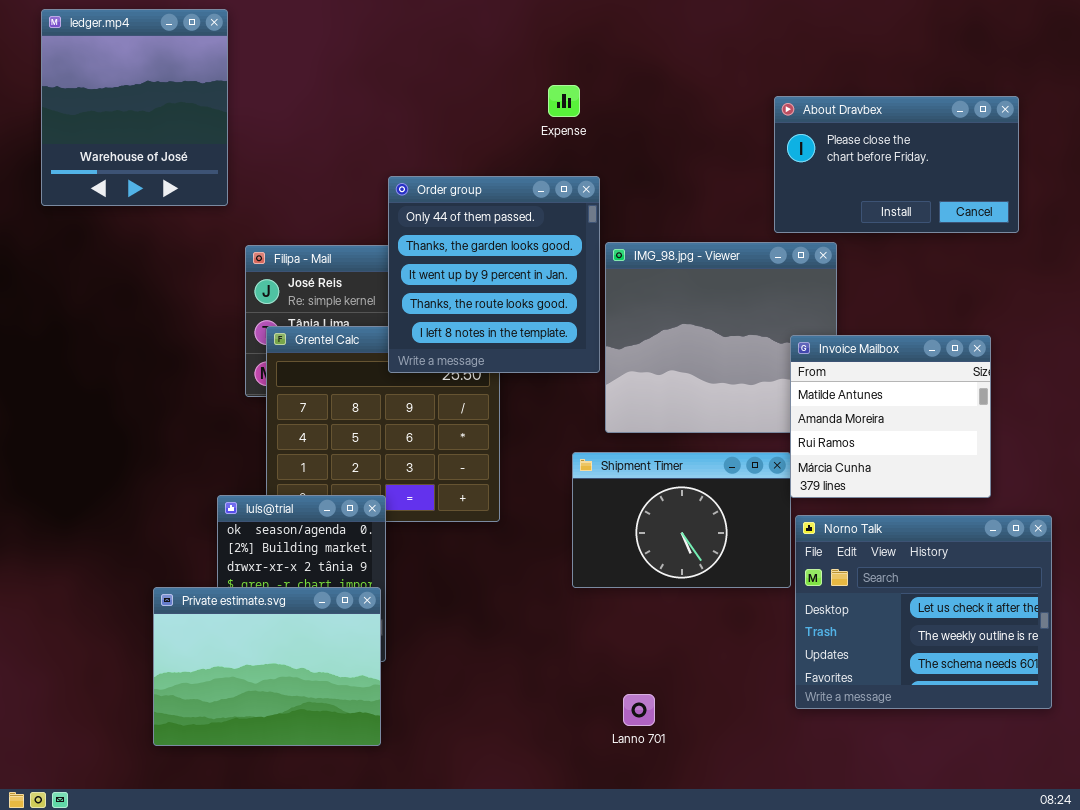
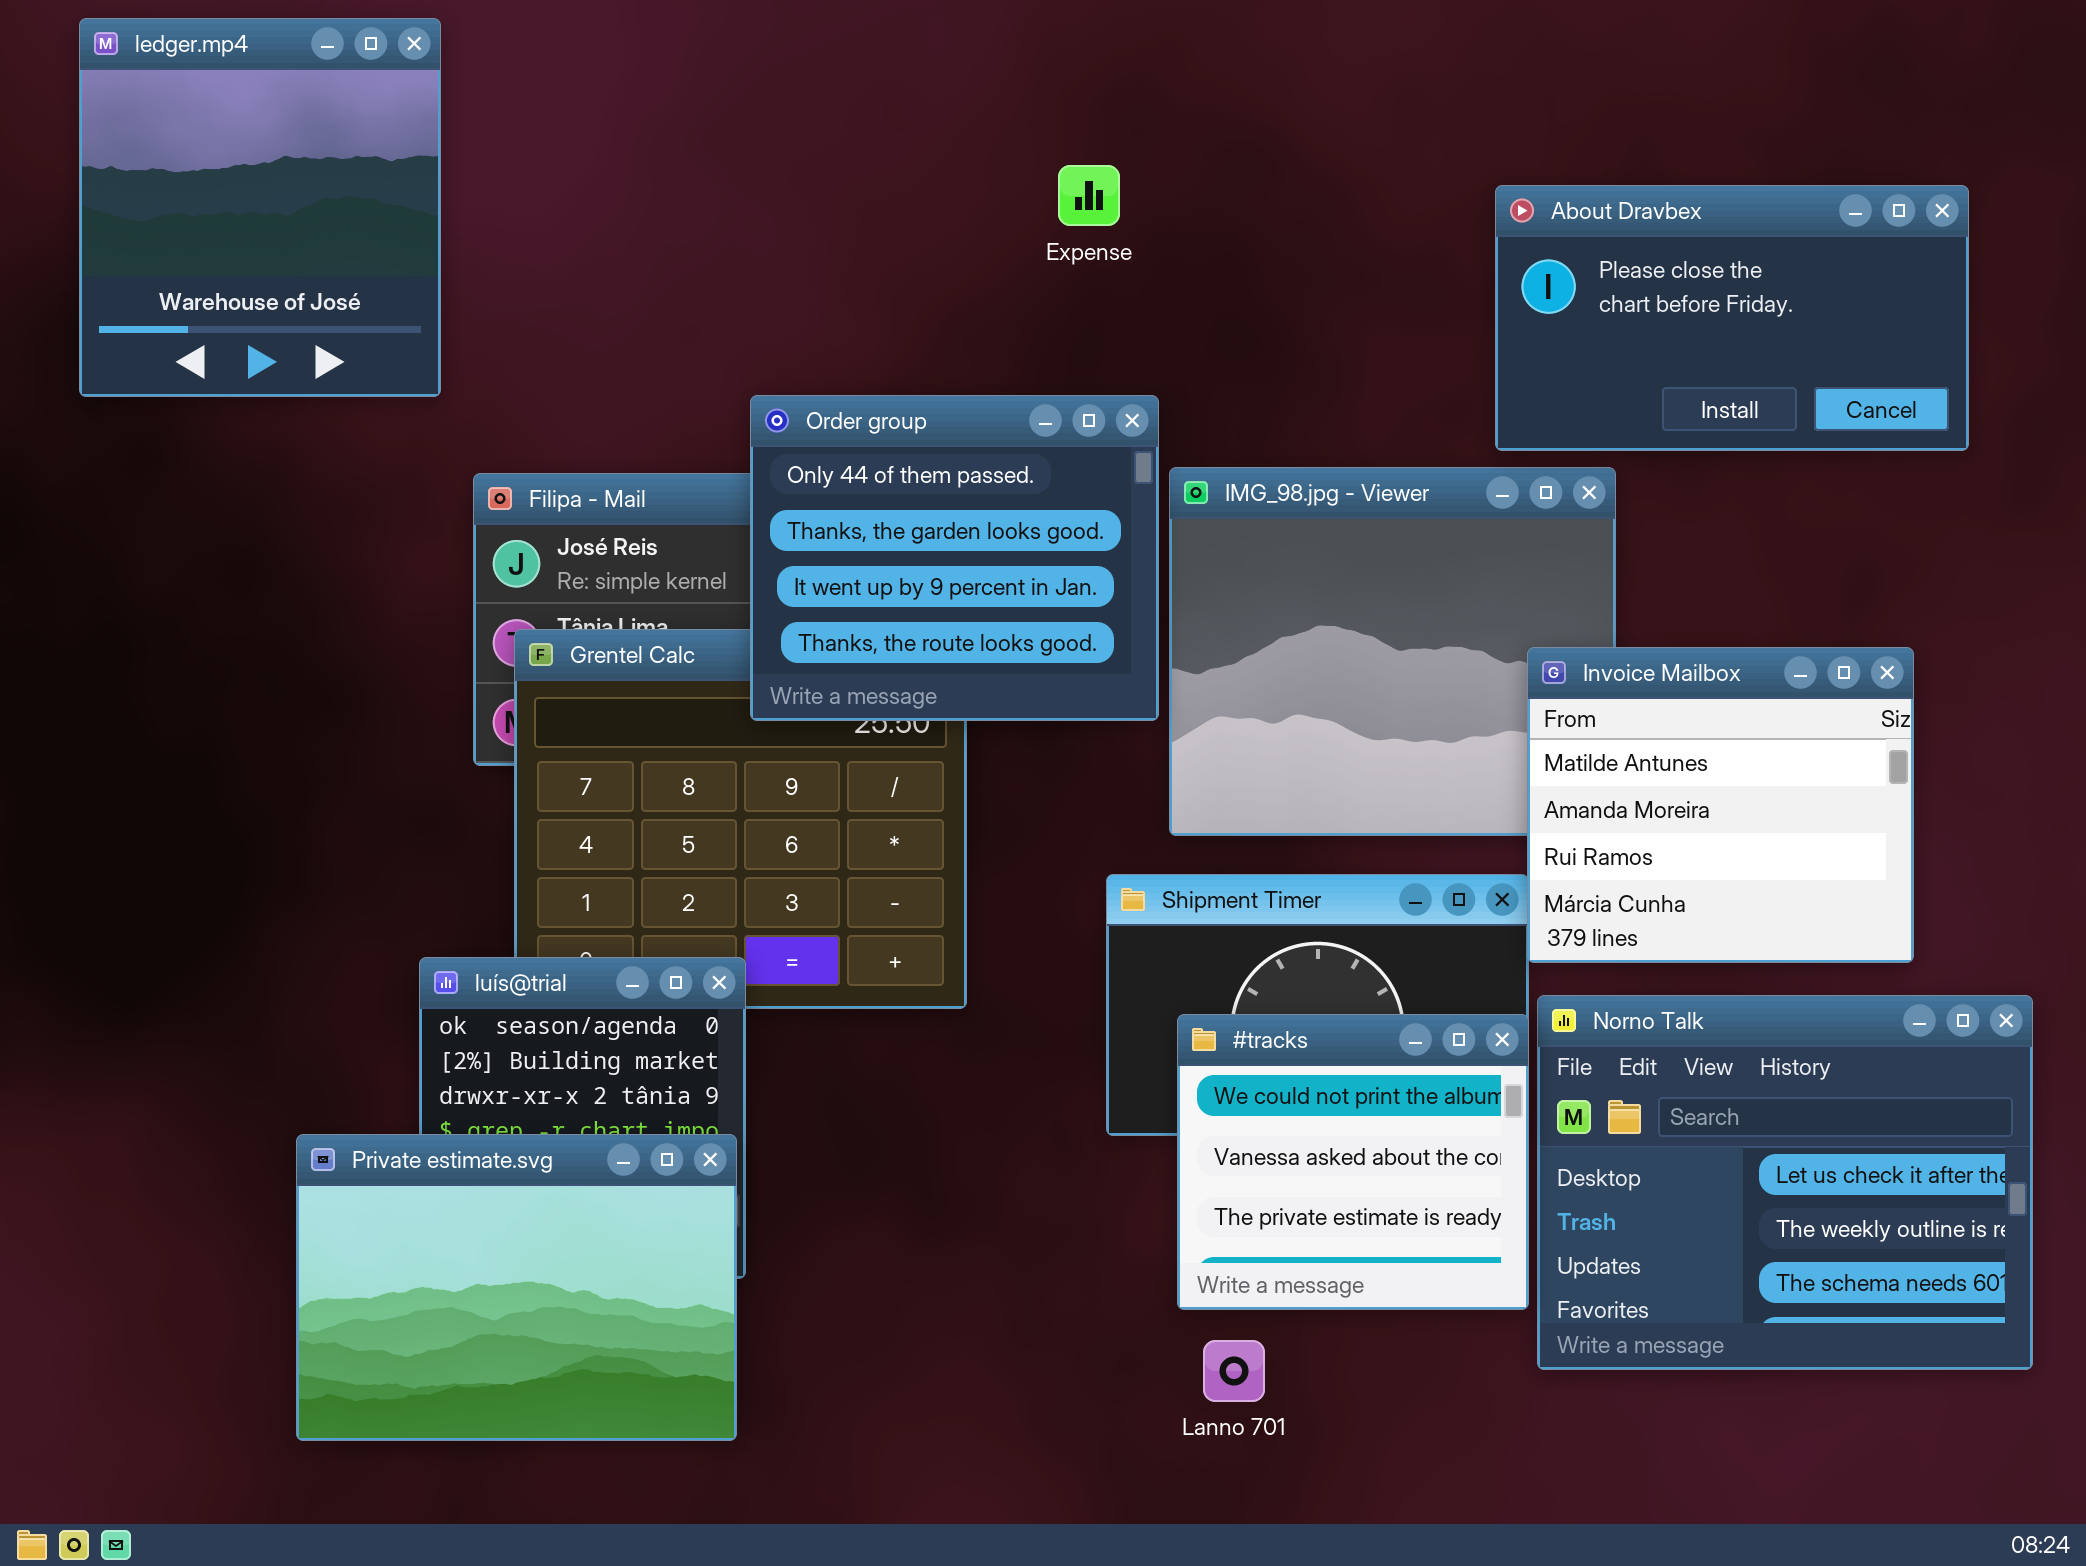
Order group: [388,176,600,373] -> [750,395,1159,721], resized
#tracks: none -> [1177,1014,1529,1310], opened

